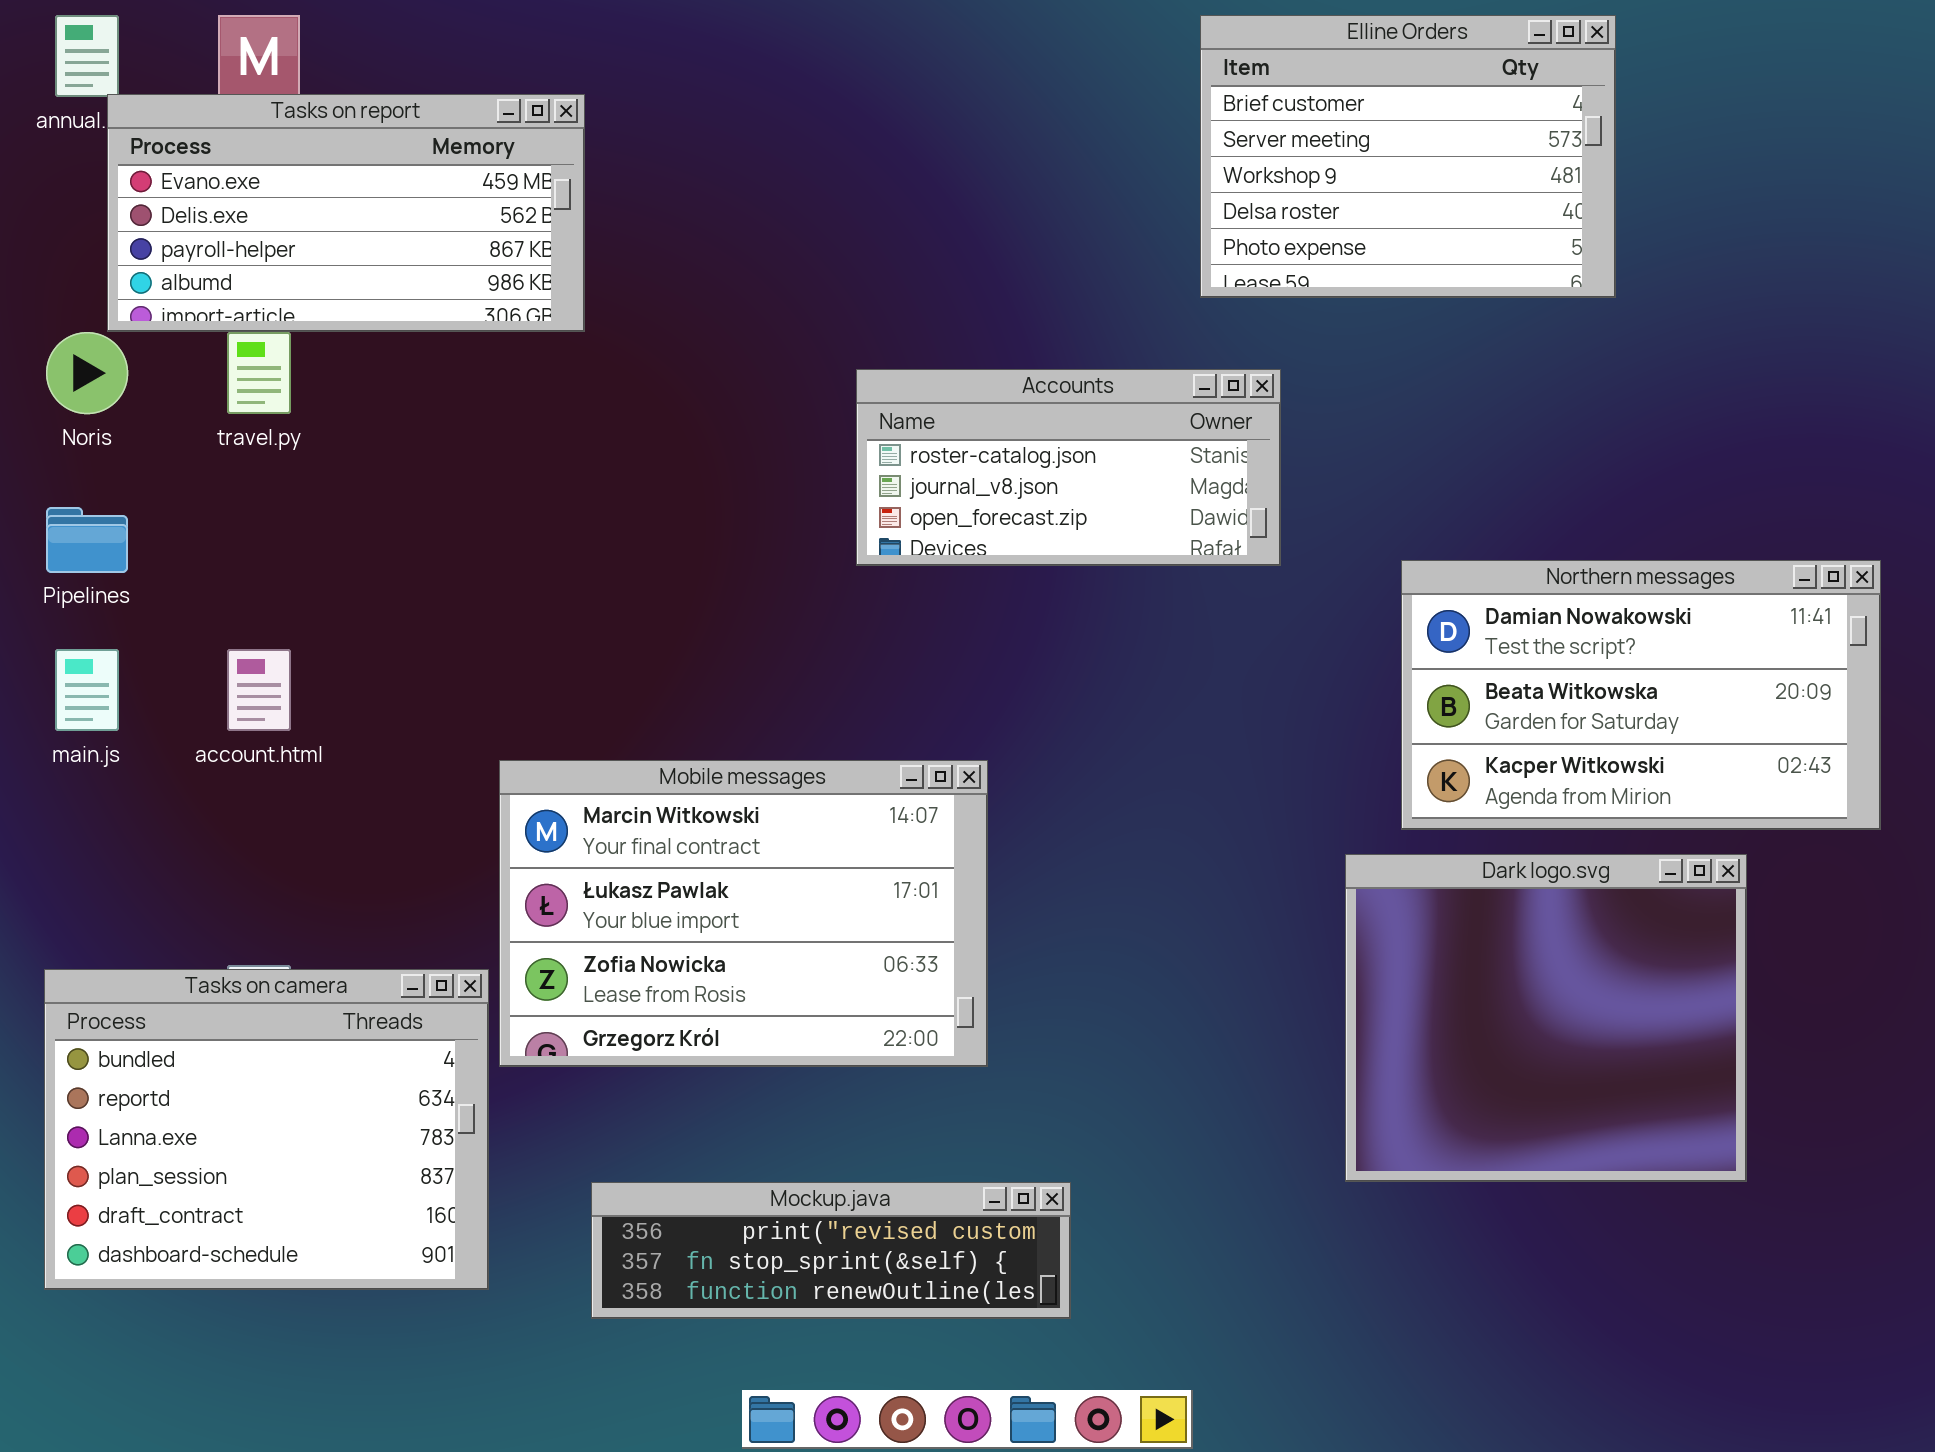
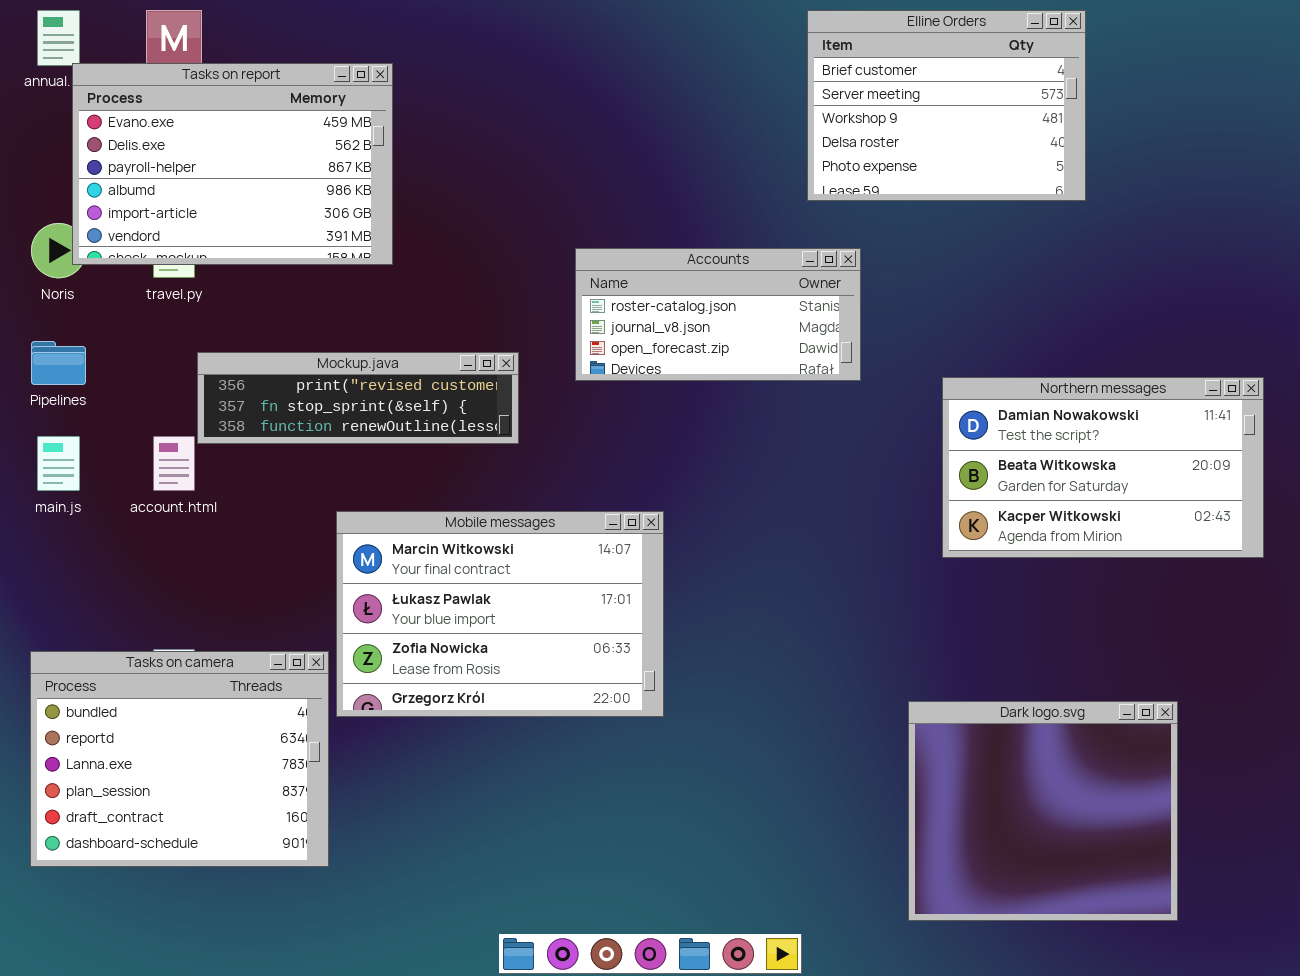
Tasks on report: [107,94,585,332] -> [72,63,393,265], resized
Dark logo.svg: [1345,854,1747,1182] -> [908,701,1178,921], moved
Mockup.java: [591,1182,1071,1319] -> [197,352,519,444], moved

